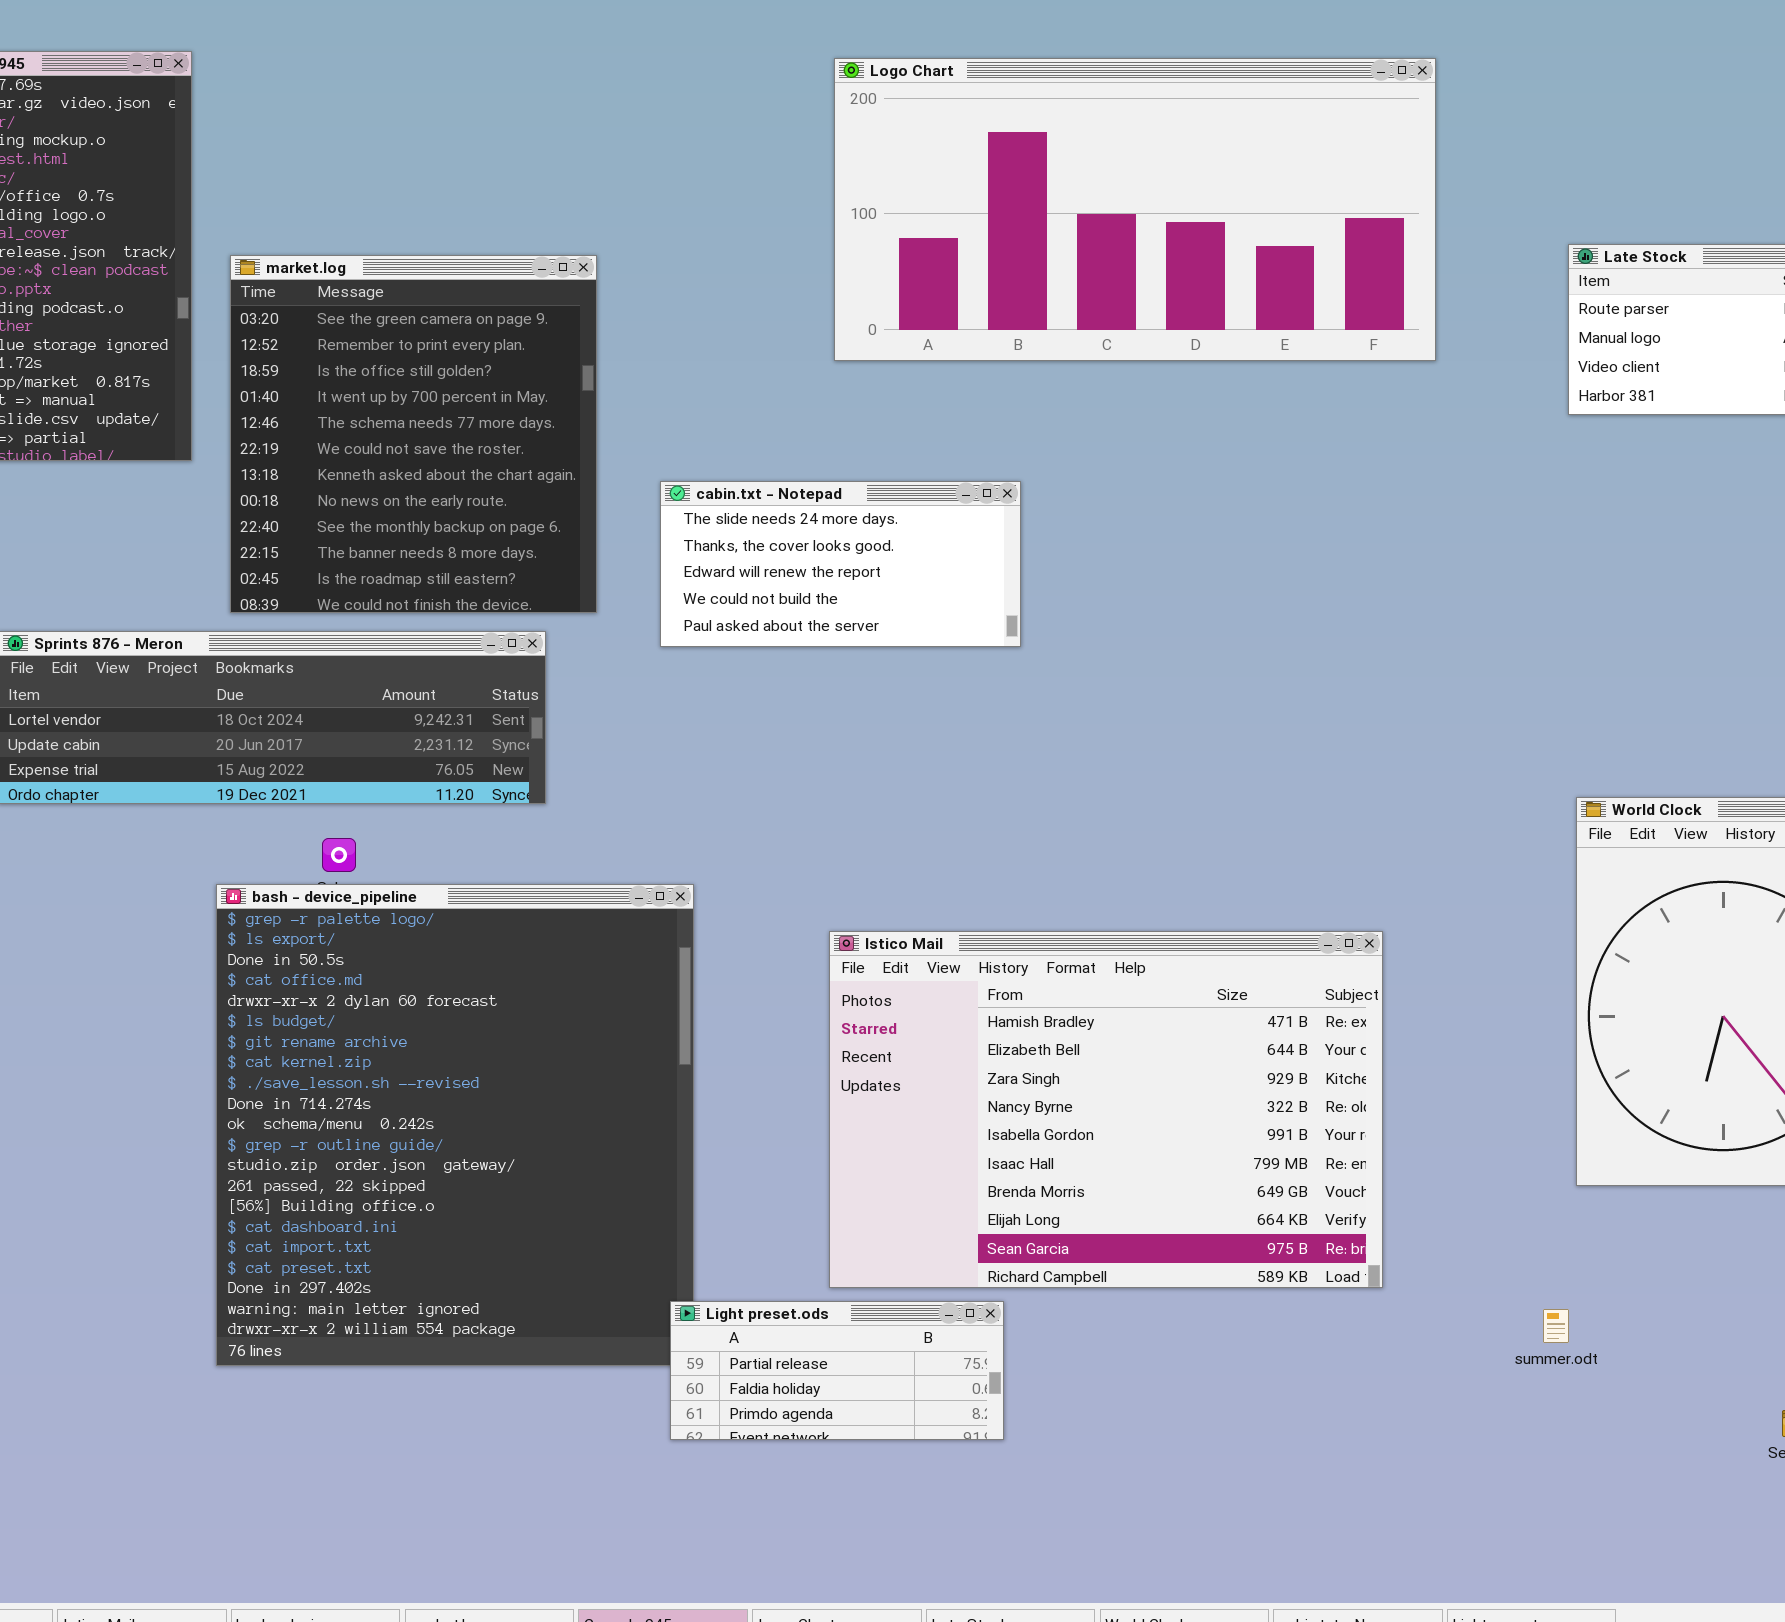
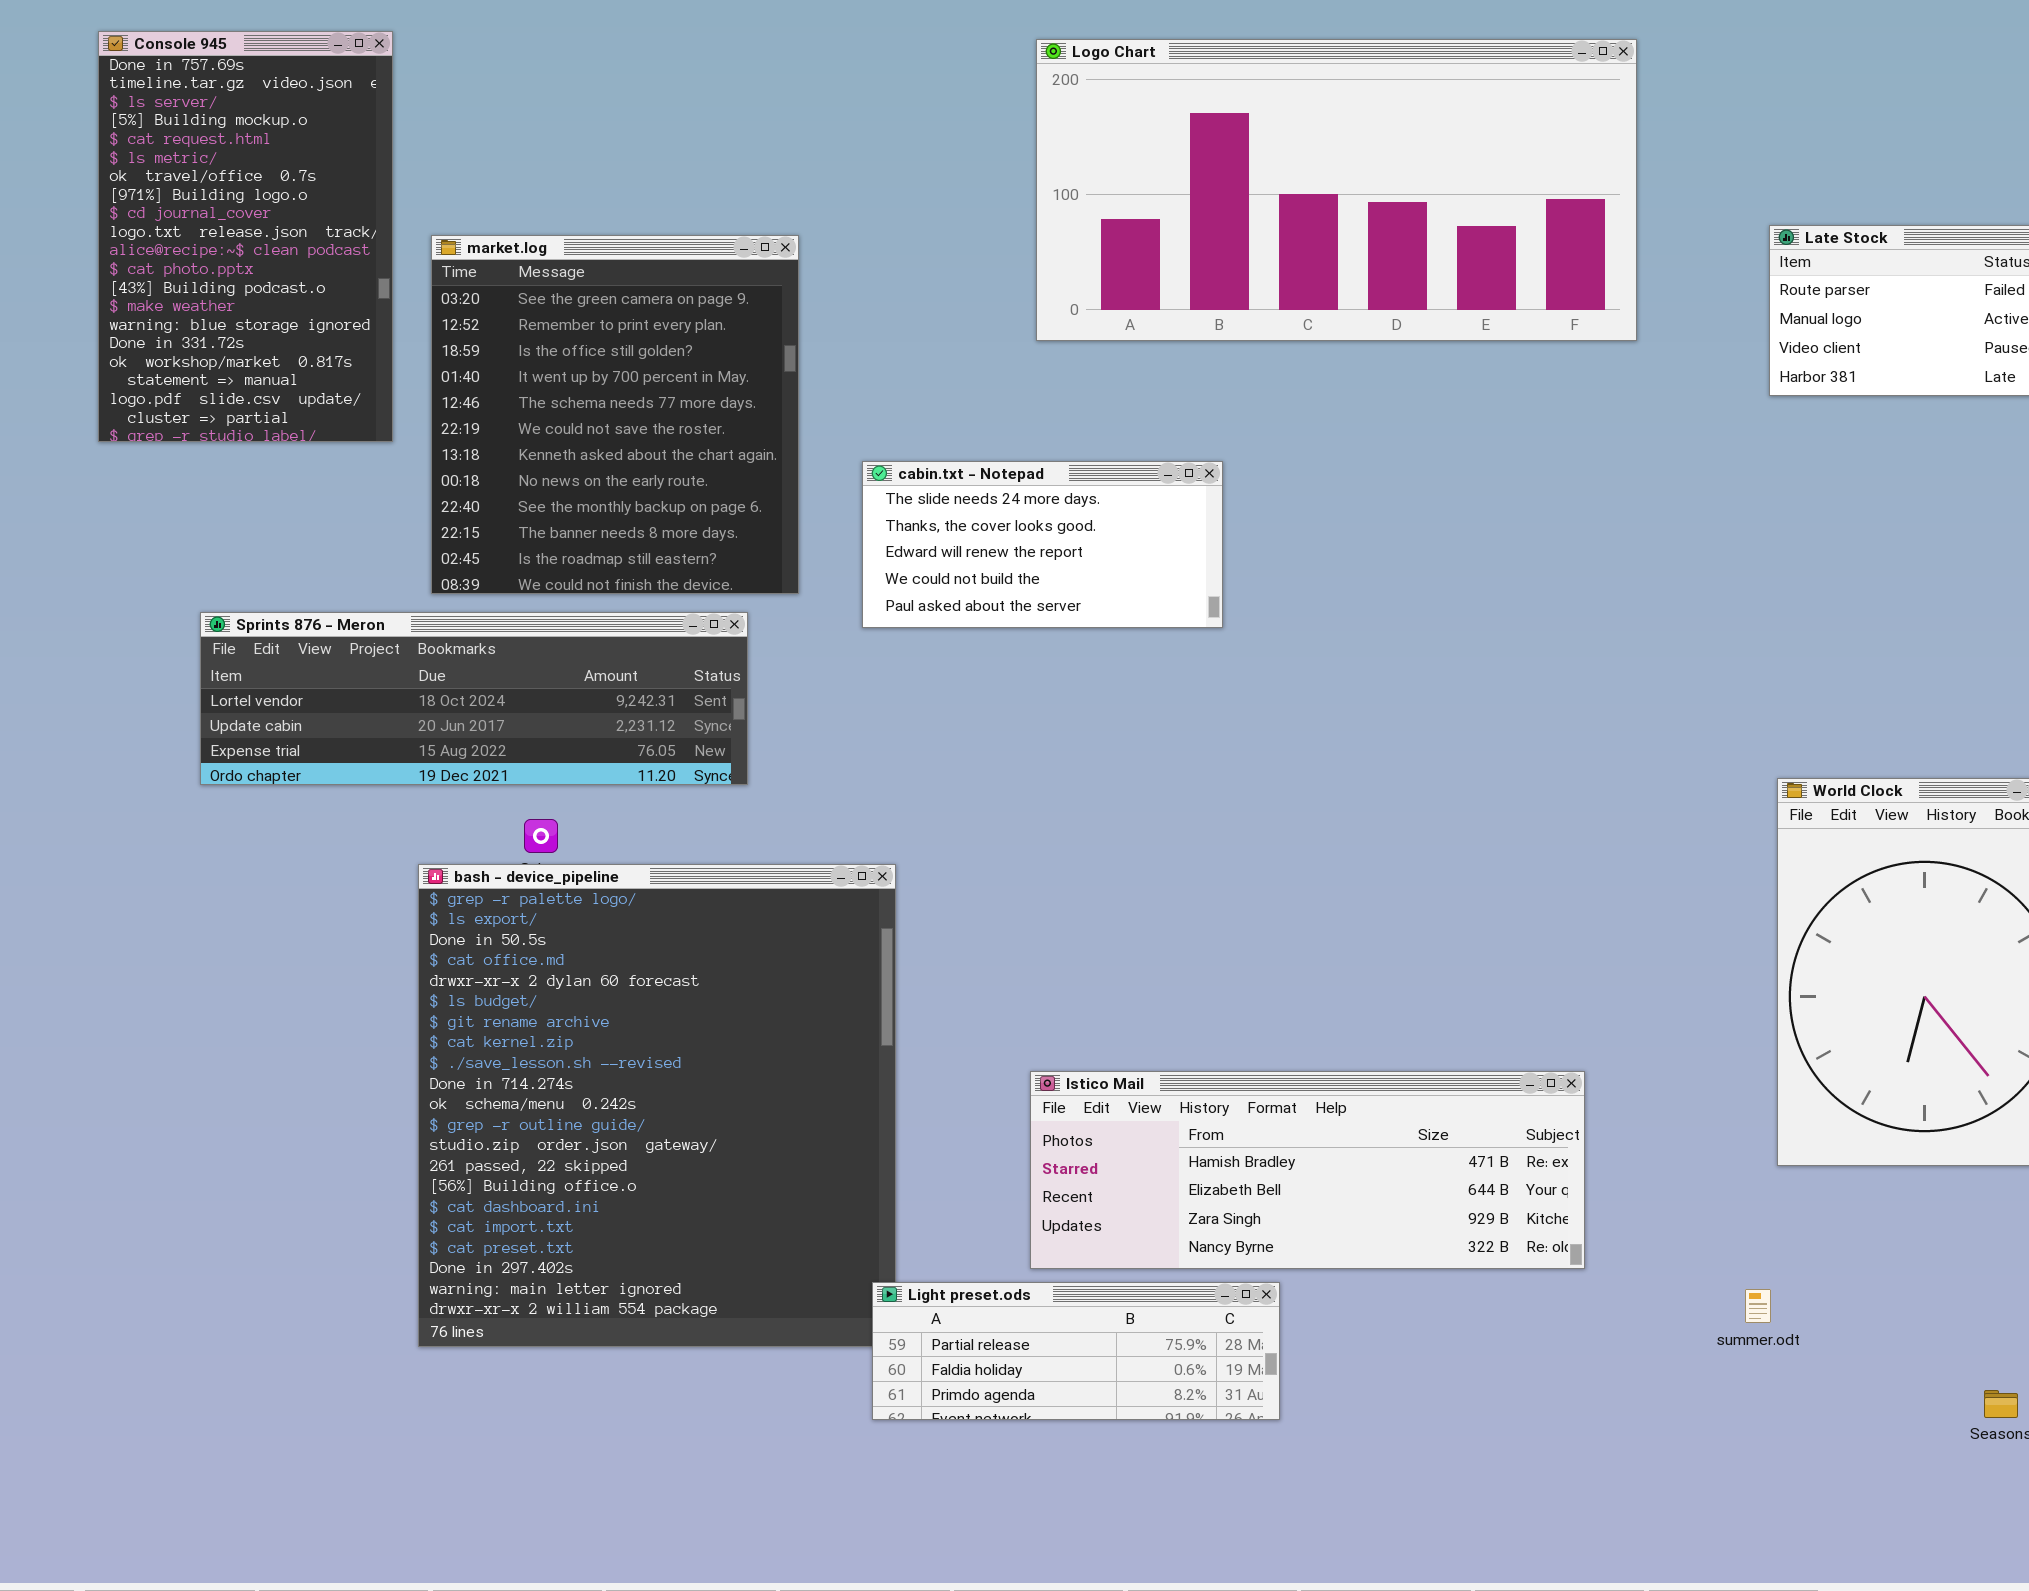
Istico Mail: [829,931,1383,1288] -> [1030,1071,1585,1269], resized
Light preset.ods: [670,1301,1004,1440] -> [872,1282,1280,1420], resized

